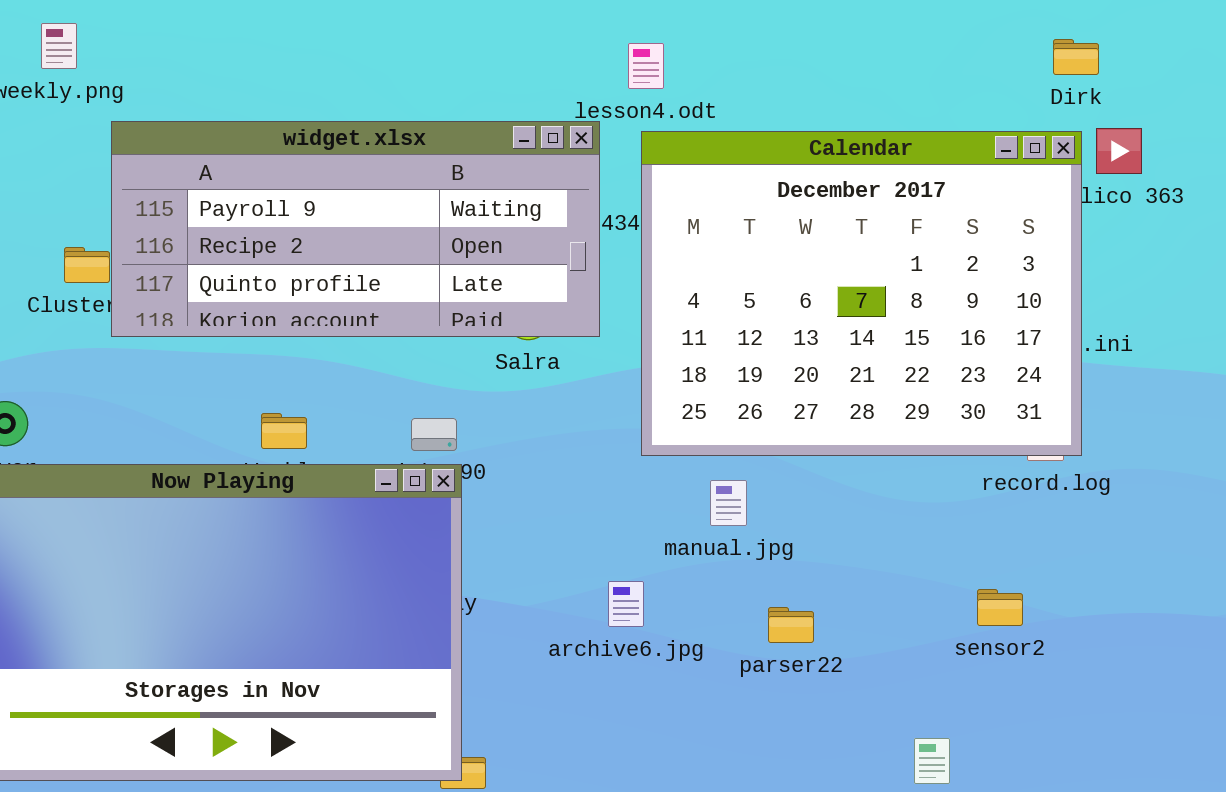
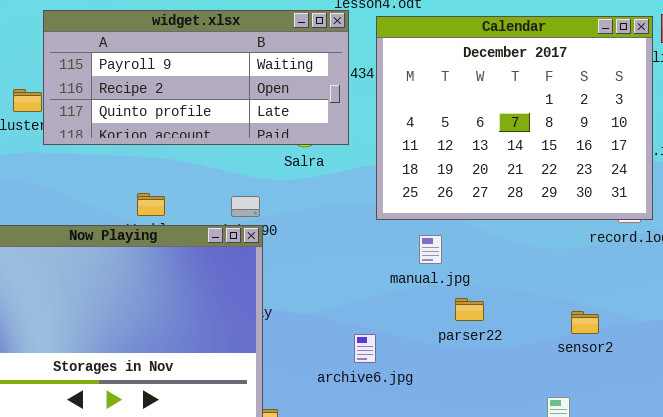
archive6.jpg: [608,581,644,627] -> [354,334,376,363], moved
sensor2: [977,589,1023,626] -> [571,311,599,334], moved
parser22: [768,607,814,643] -> [455,298,484,321], moved

